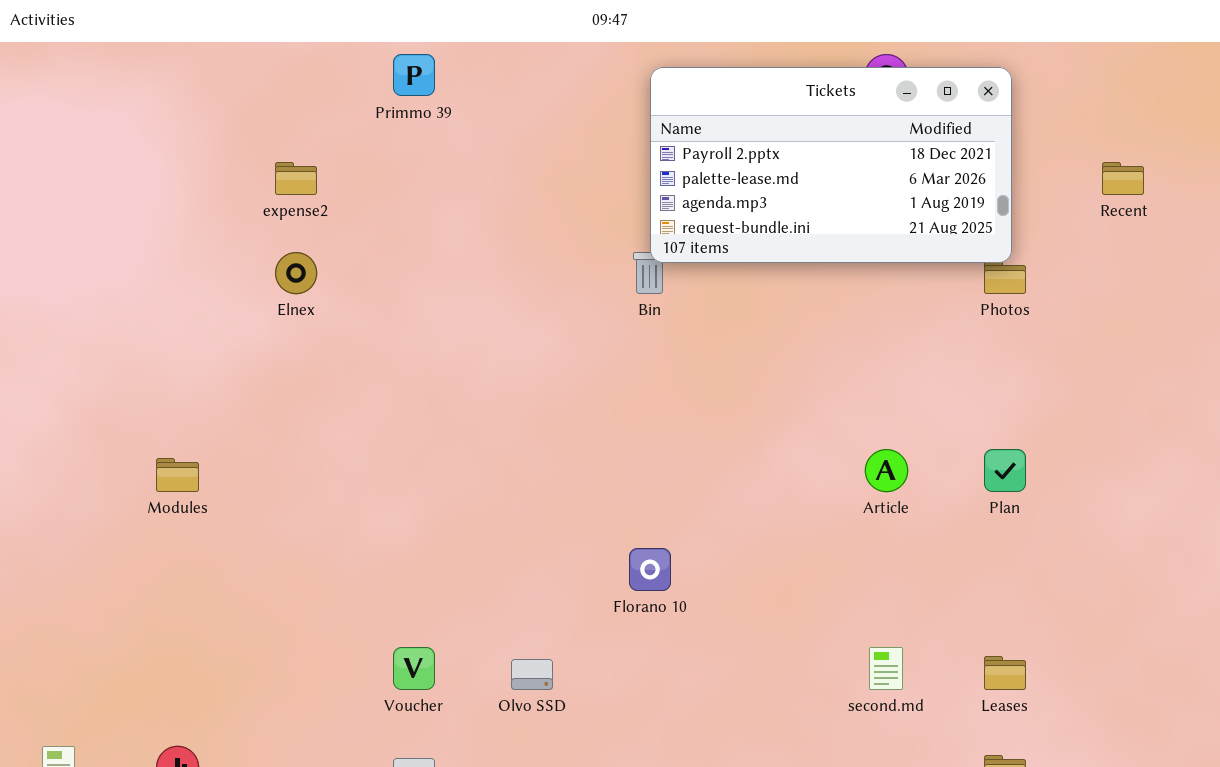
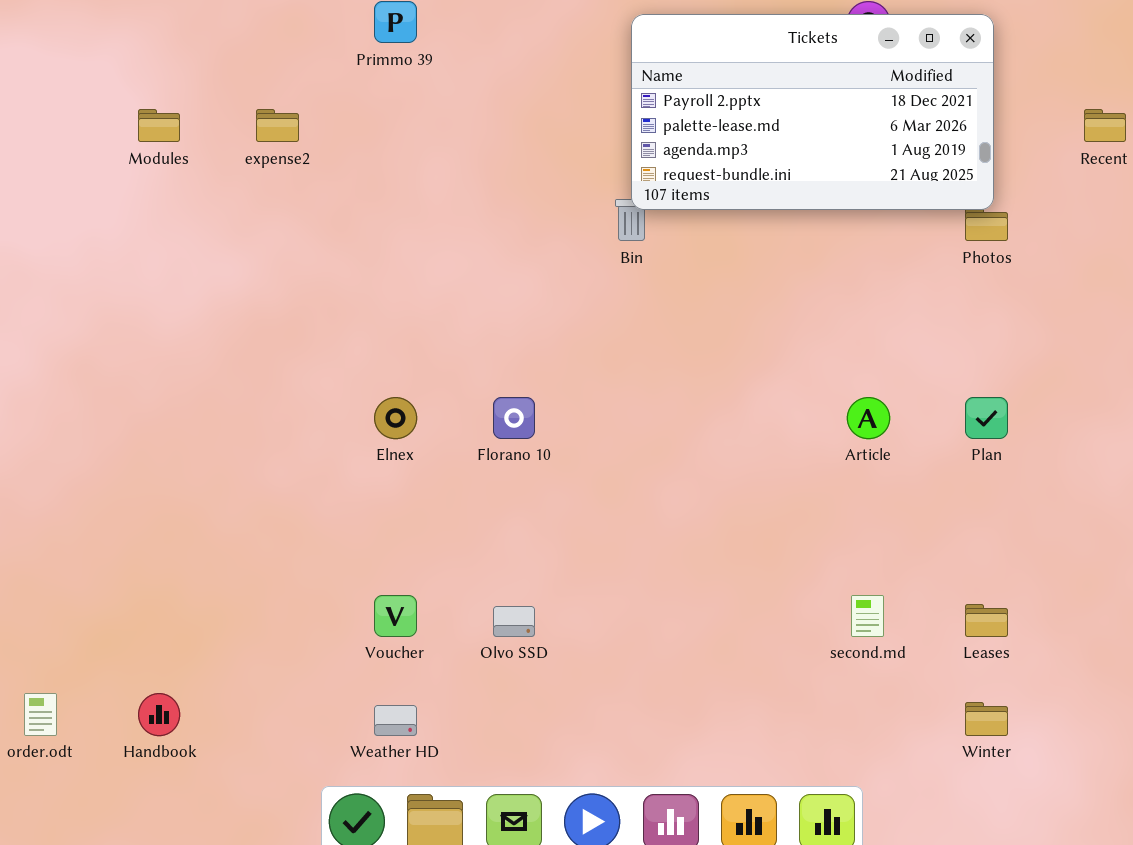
Elnex: [275,252,317,294] -> [374,397,417,439], moved
Modules: [156,458,199,492] -> [138,109,180,142], moved
Florano 10: [629,548,671,591] -> [493,397,535,439], moved

